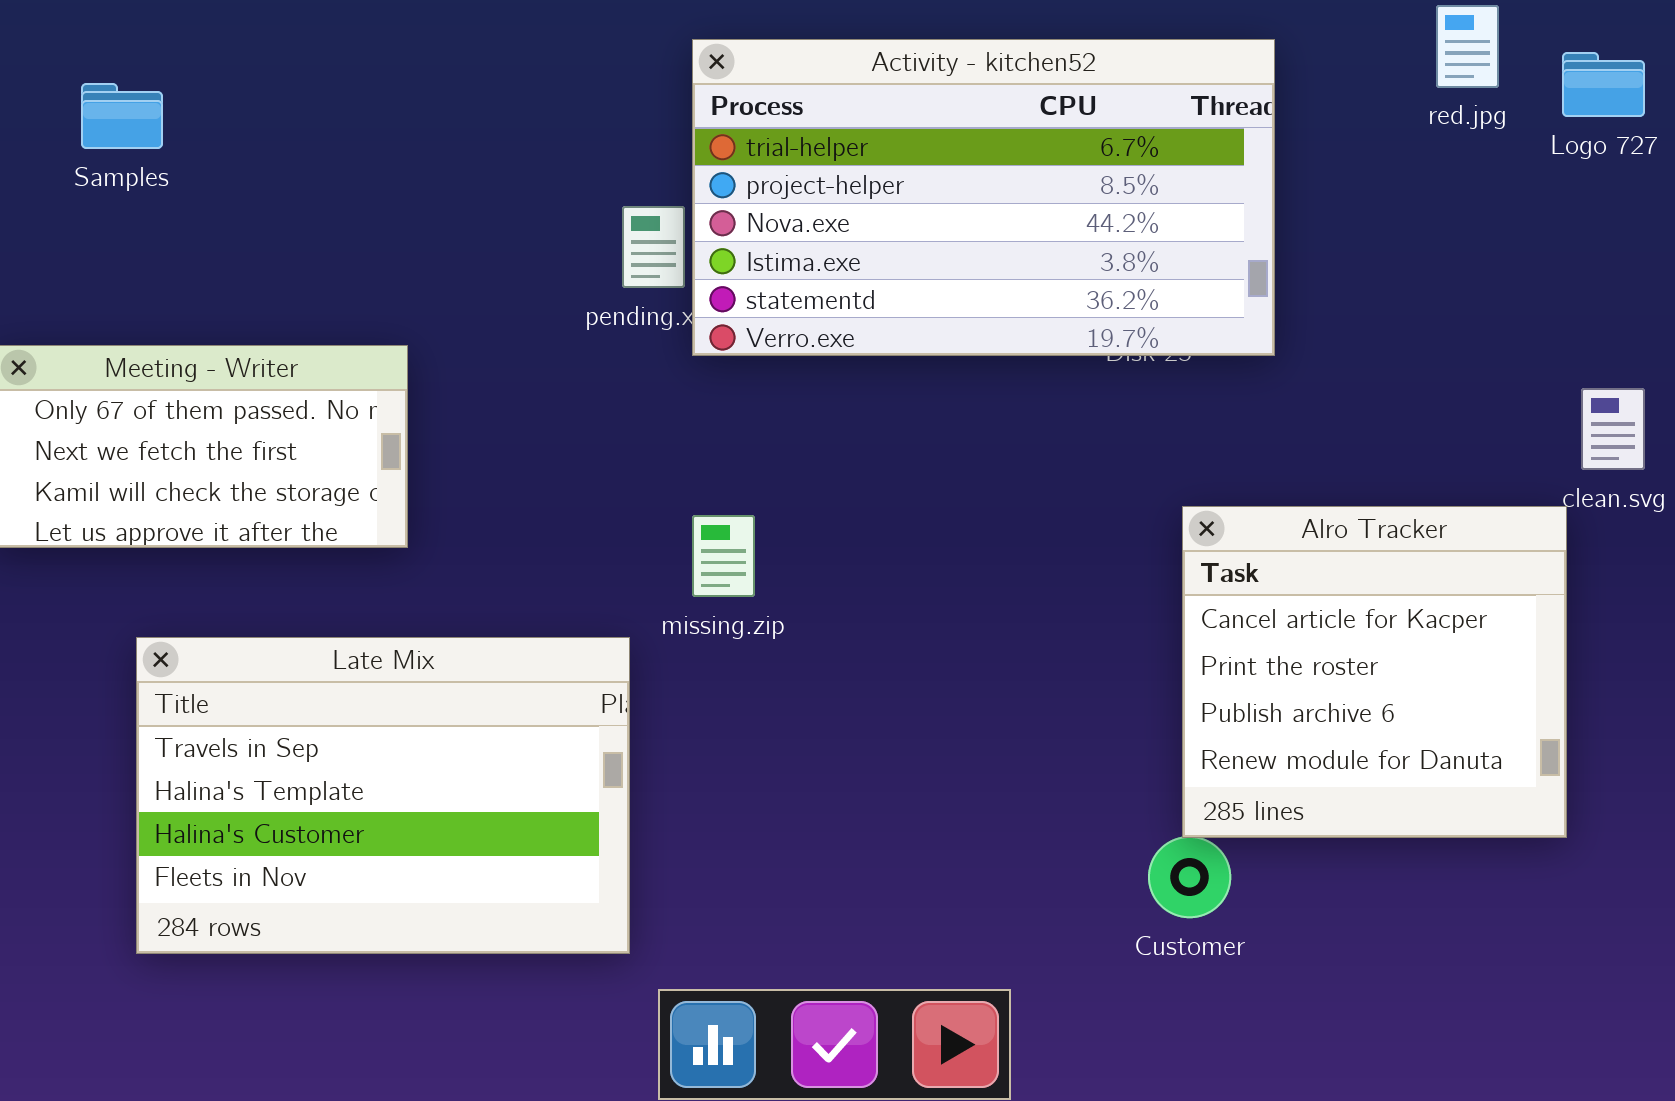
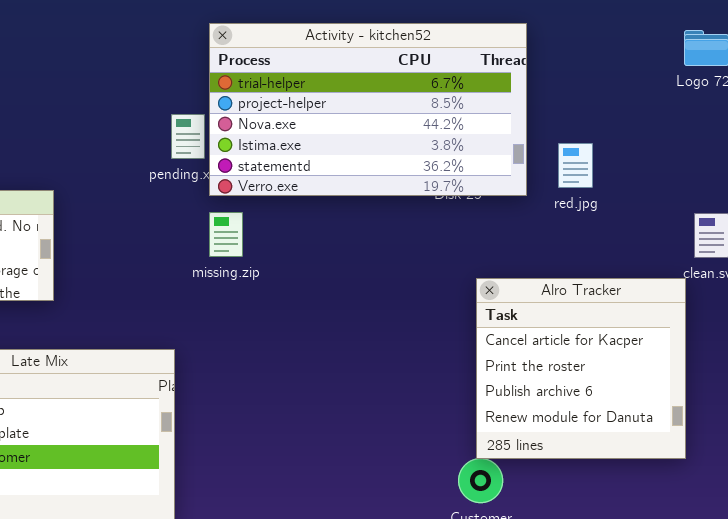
red.jpg: [1436,5,1499,88] -> [558,143,593,188], moved
missing.zip: [692,515,755,597] -> [209,212,243,257], moved

